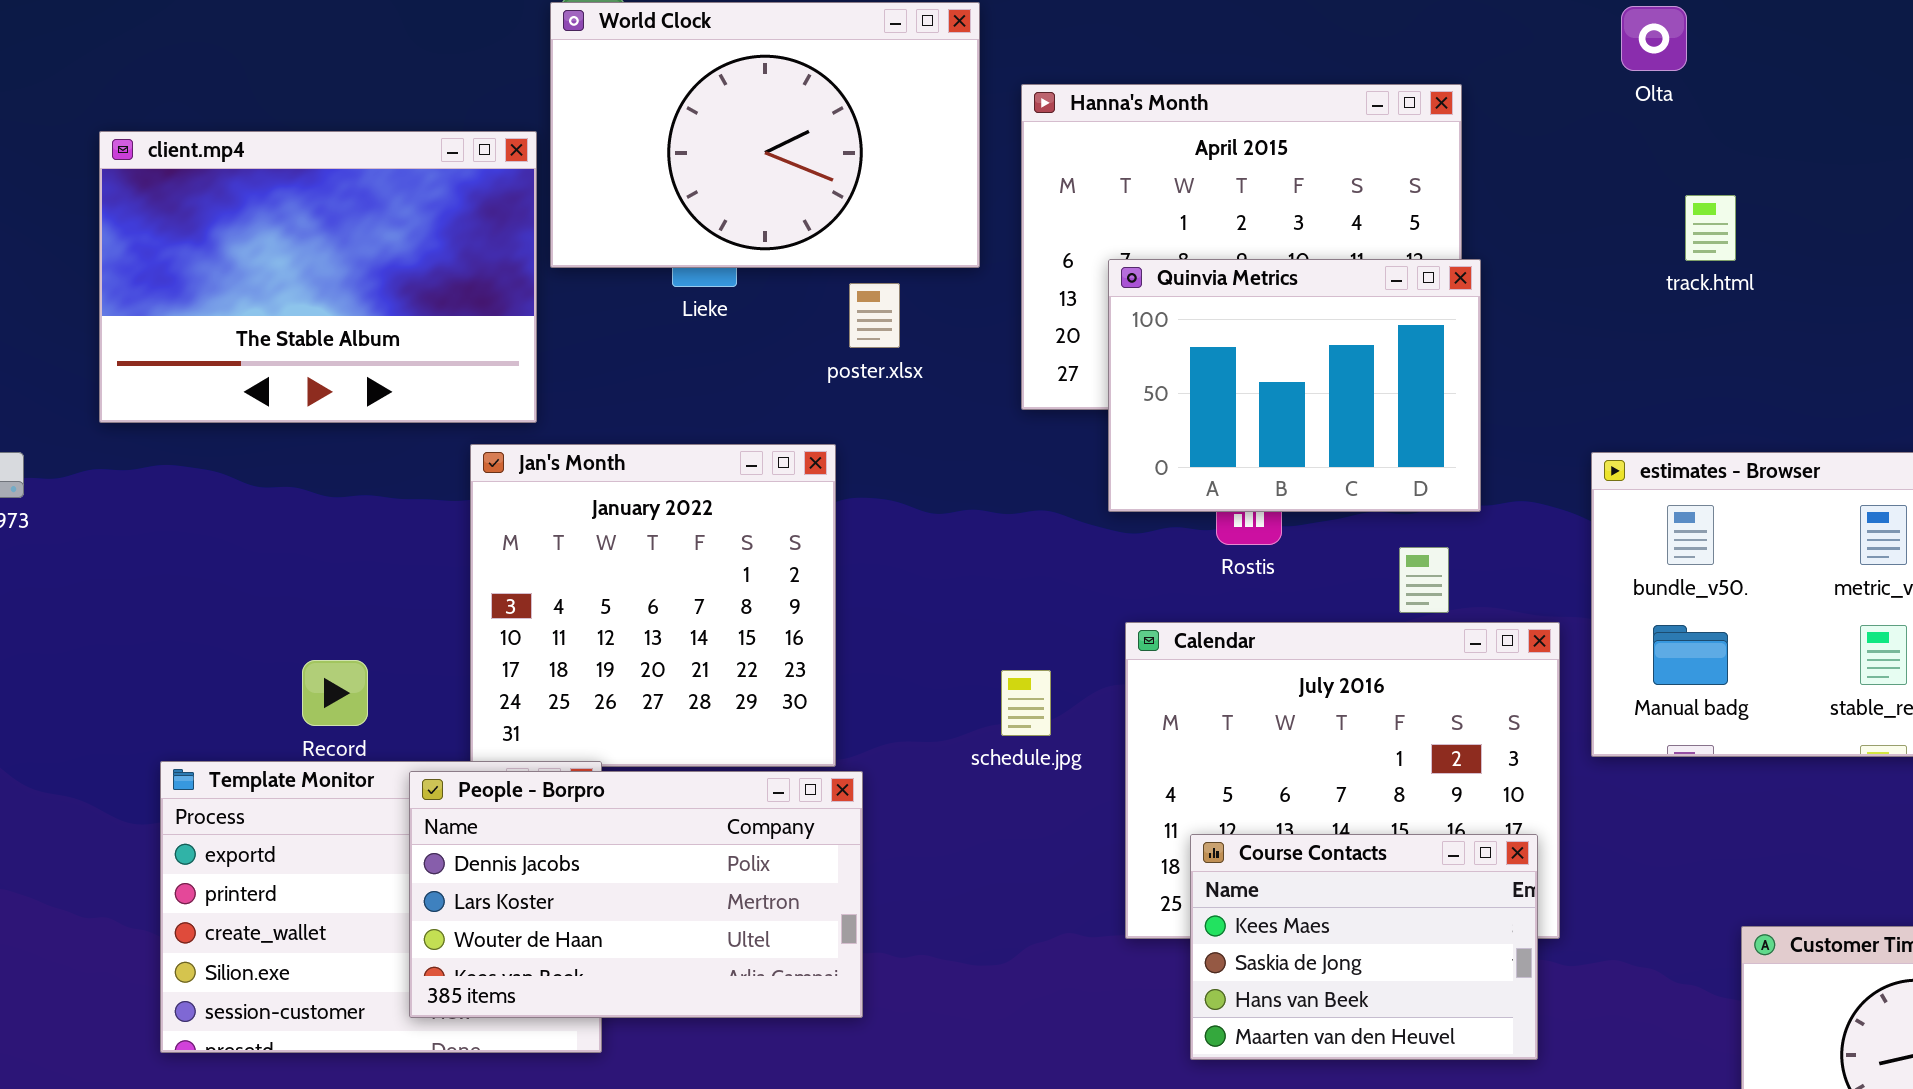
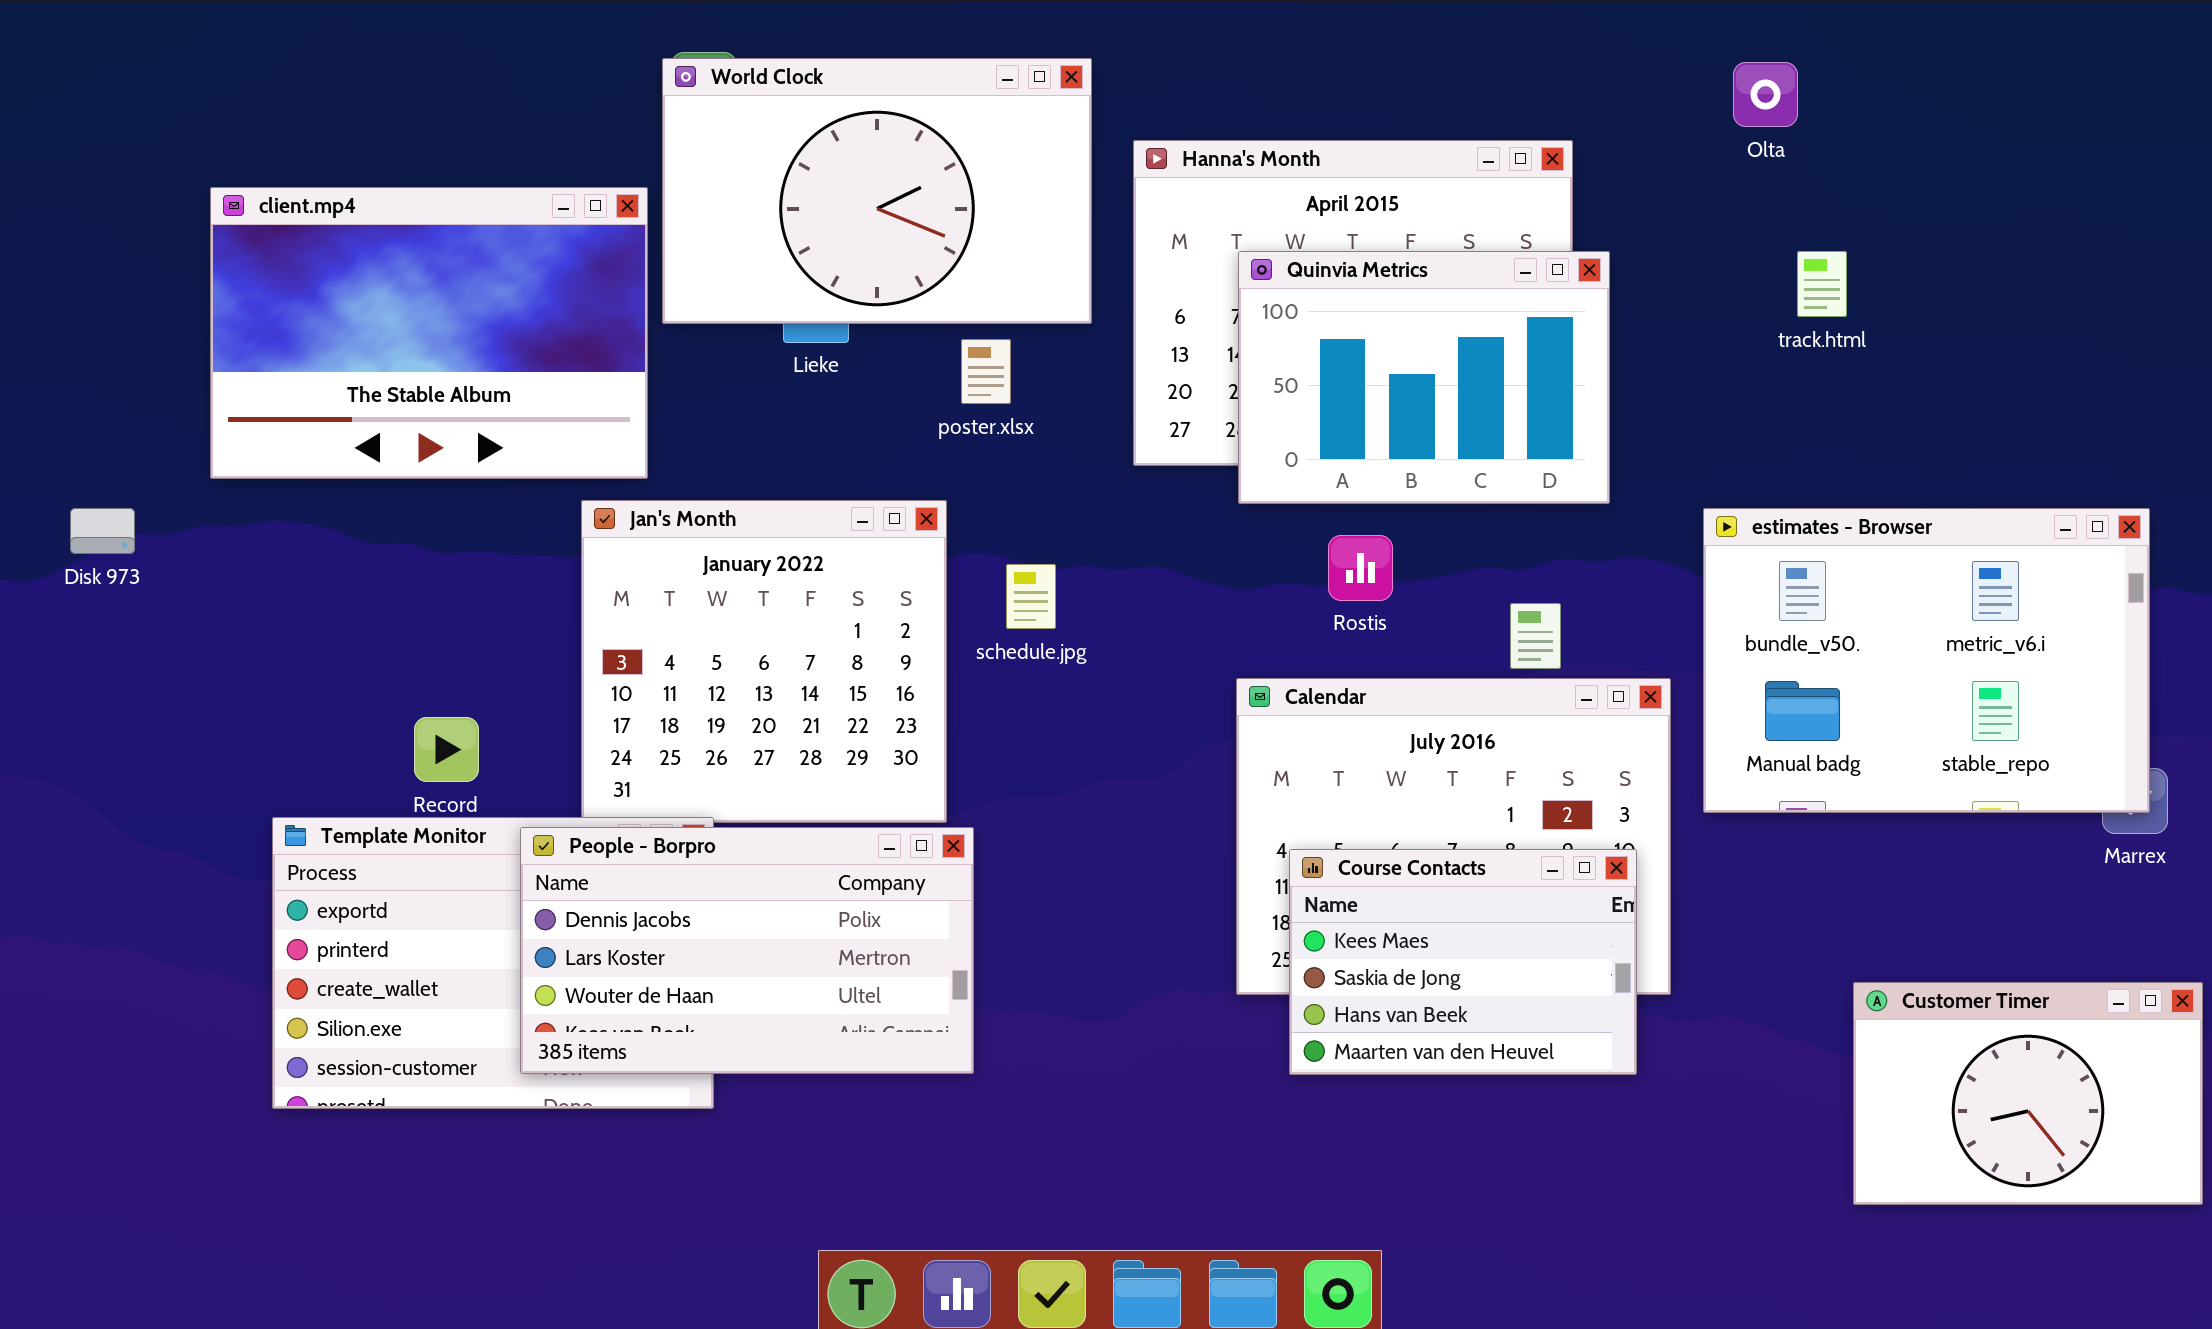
Quinvia Metrics: [1108,259,1481,512] -> [1238,251,1610,504], moved
schedule.jpg: [1001,670,1051,736] -> [1006,564,1056,629], moved
Course Contacts: [1190,834,1538,1060] -> [1289,849,1637,1075], moved

